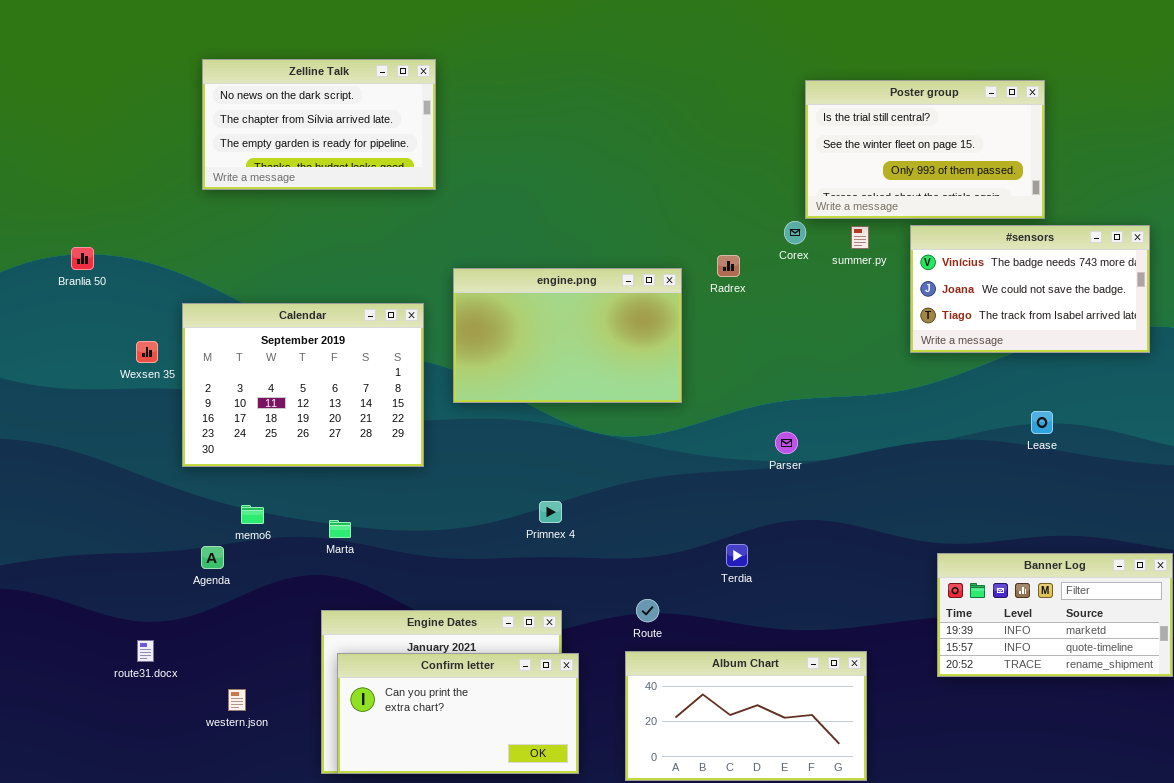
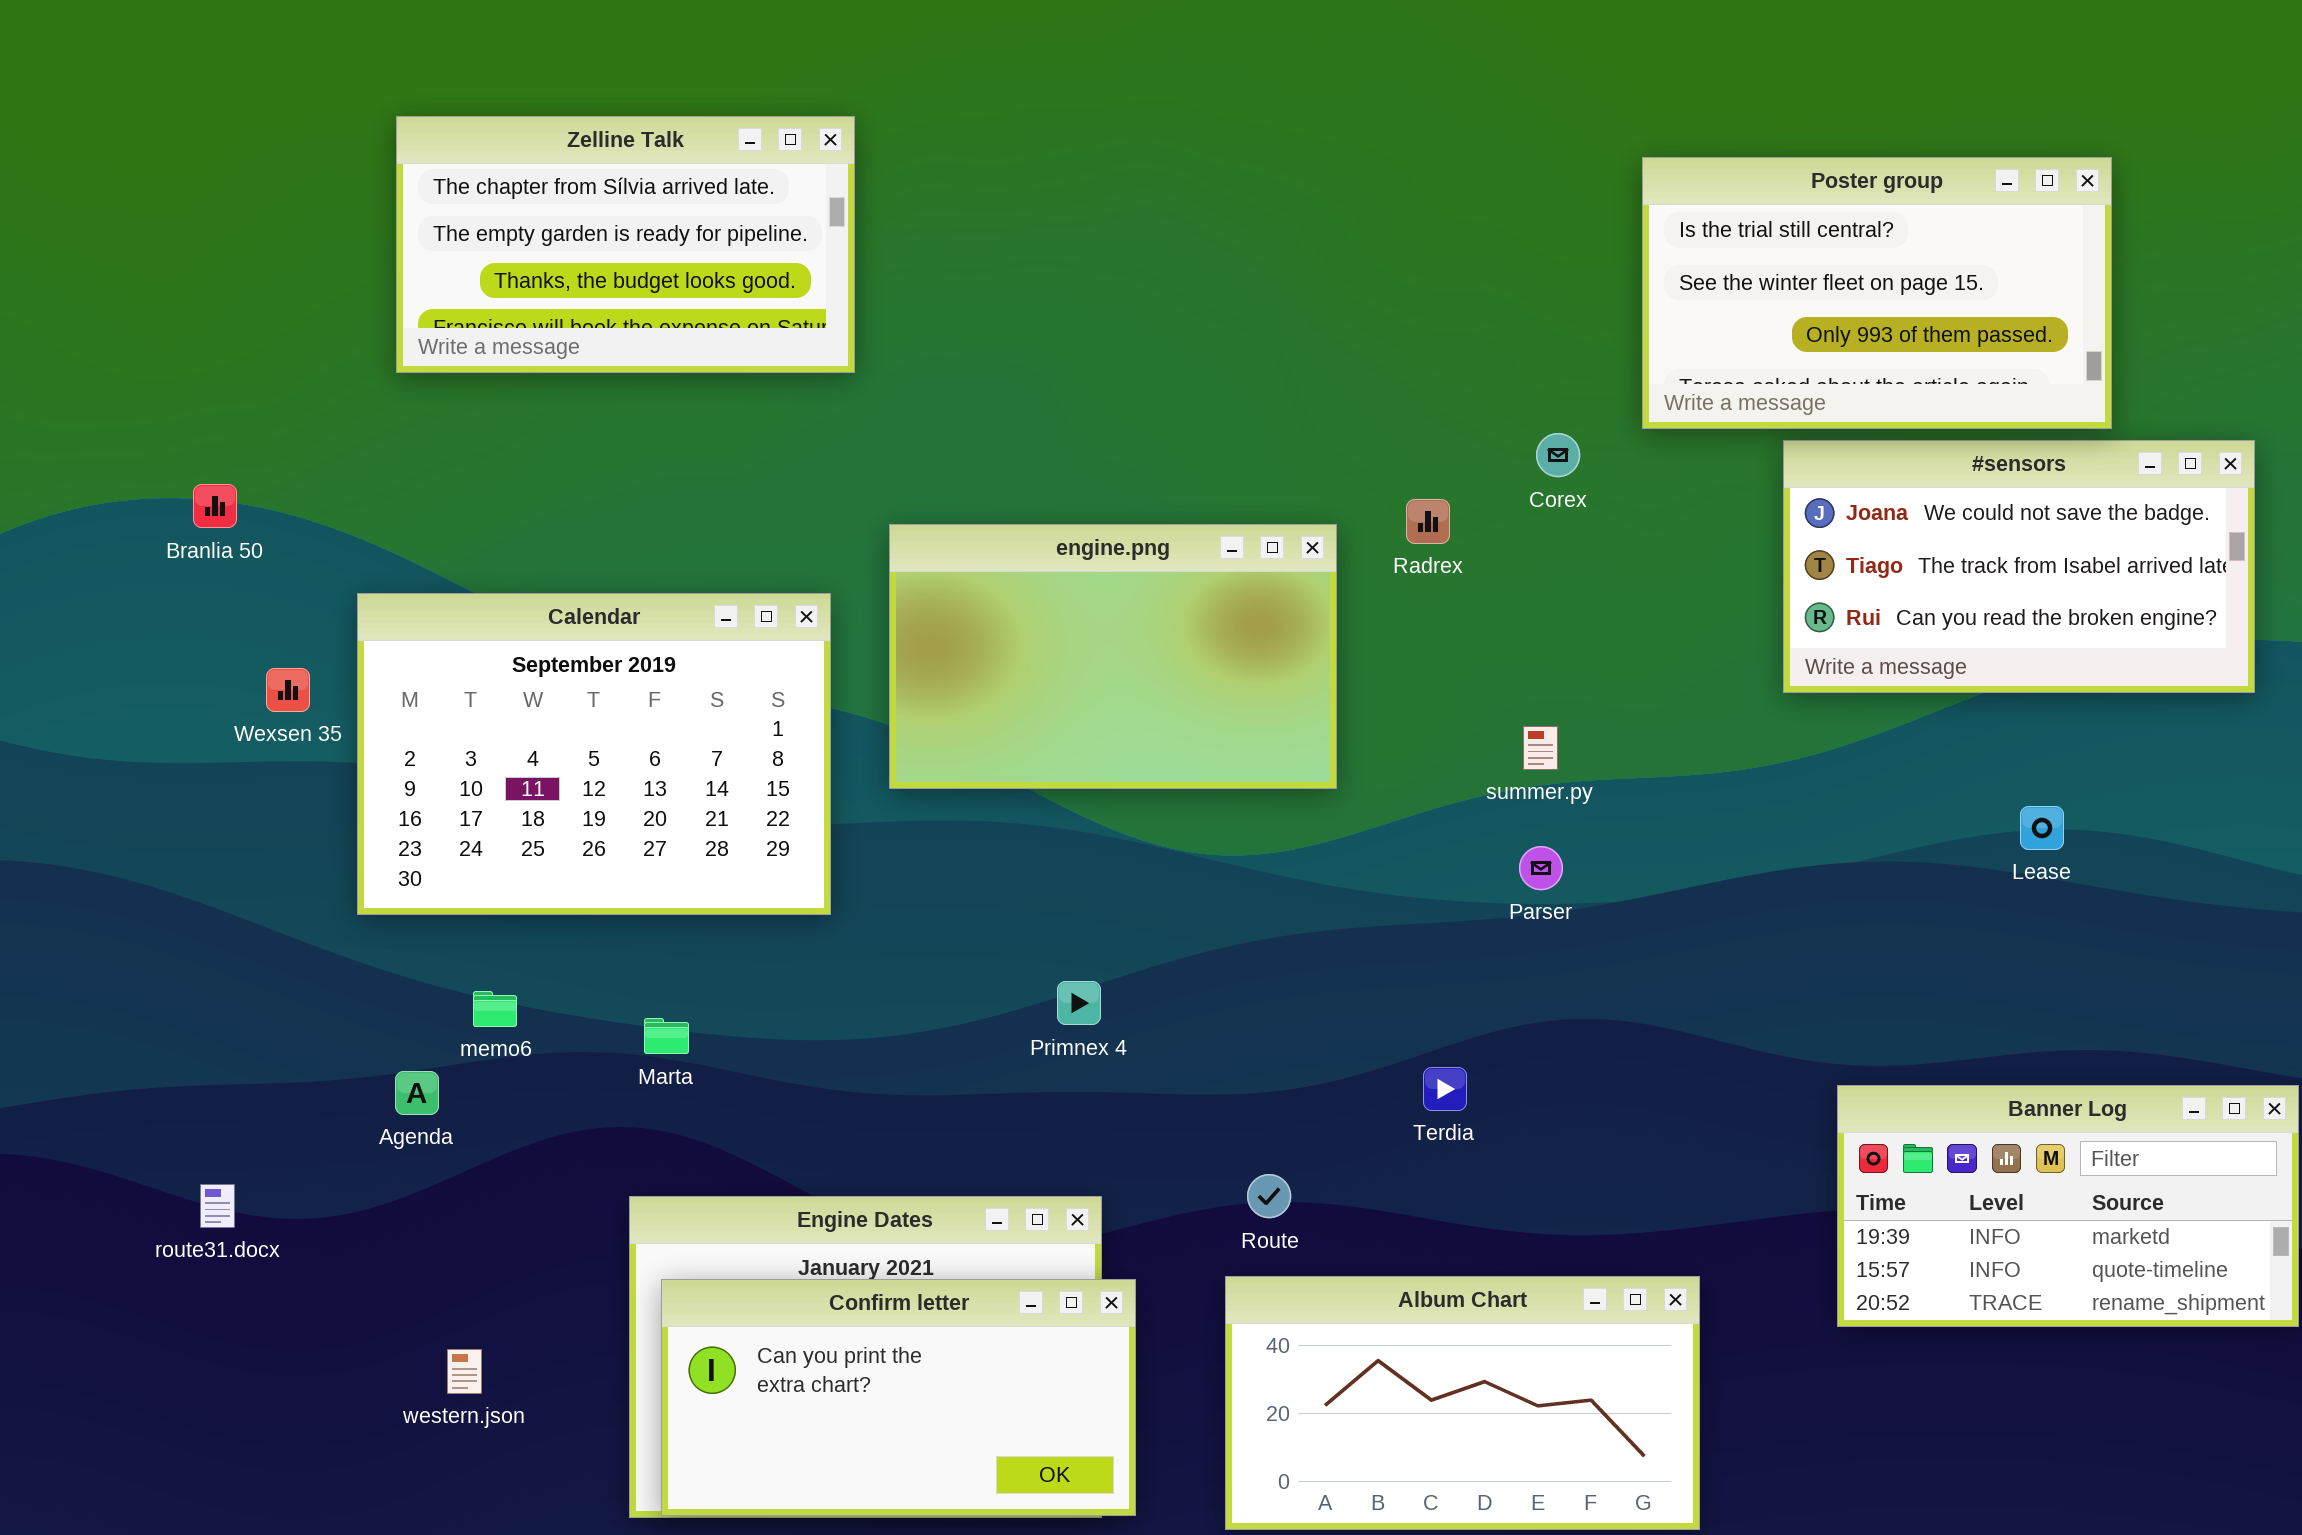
Zelline Talk: [202,59,436,190] -> [396,116,855,373], scrolled down 1 row
Poster group: [805,80,1045,219] -> [1642,157,2112,429], moved
#sensors: [910,225,1150,353] -> [1783,440,2255,693], scrolled down 1 row
summer.py: [851,226,869,249] -> [1523,726,1558,770], moved
Branlia 50: [71,247,94,270] -> [193,484,237,528], moved
route31.docx: [137,640,154,662] -> [200,1184,235,1228], moved

